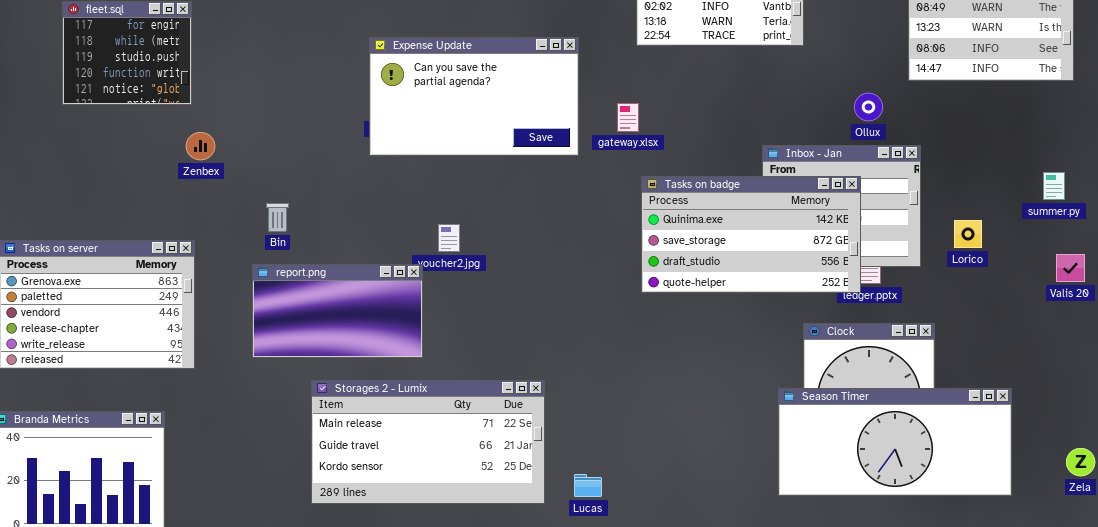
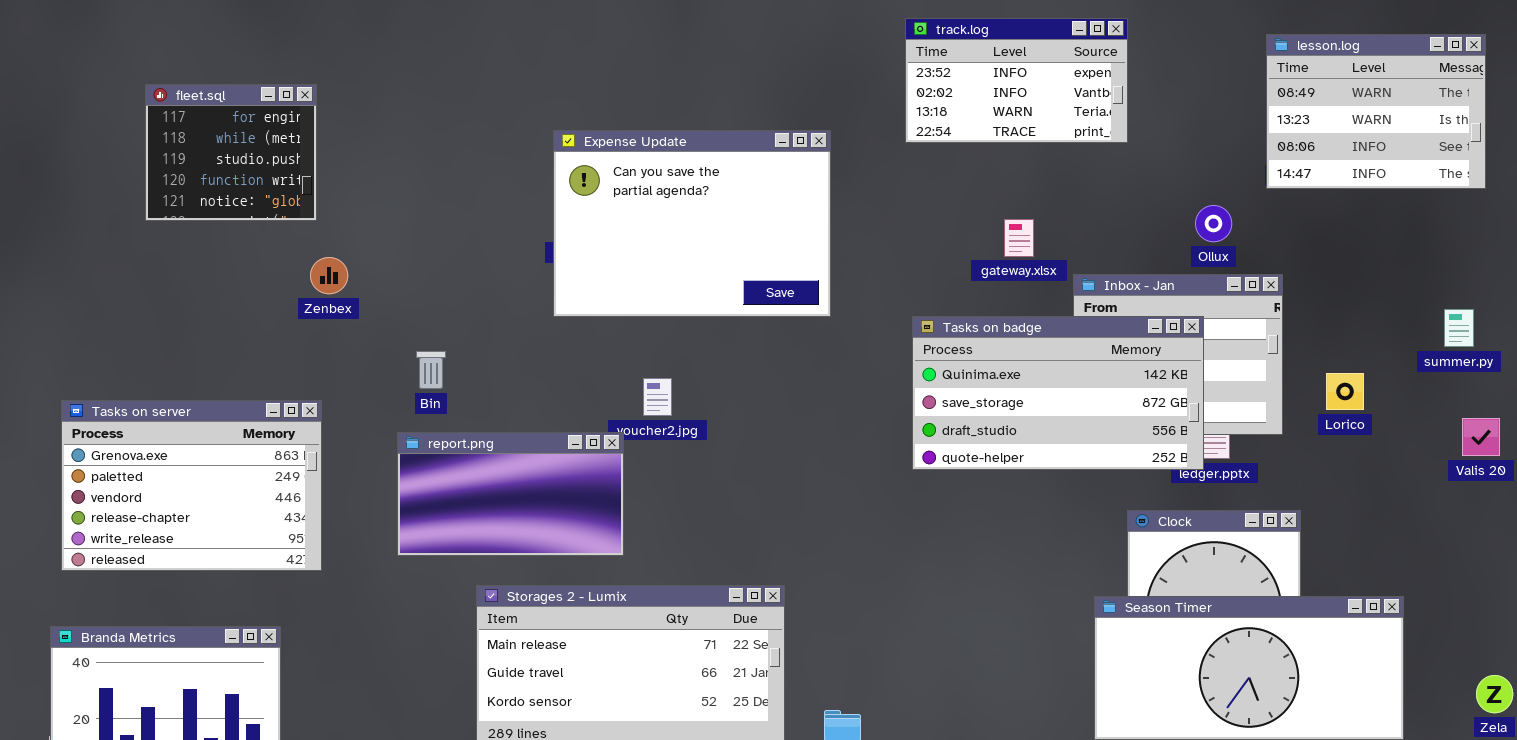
Expense Update: [369,37,579,156] -> [553,130,831,317], resized
gateway.xlsx: [617,103,639,132] -> [1004,219,1034,257], moved

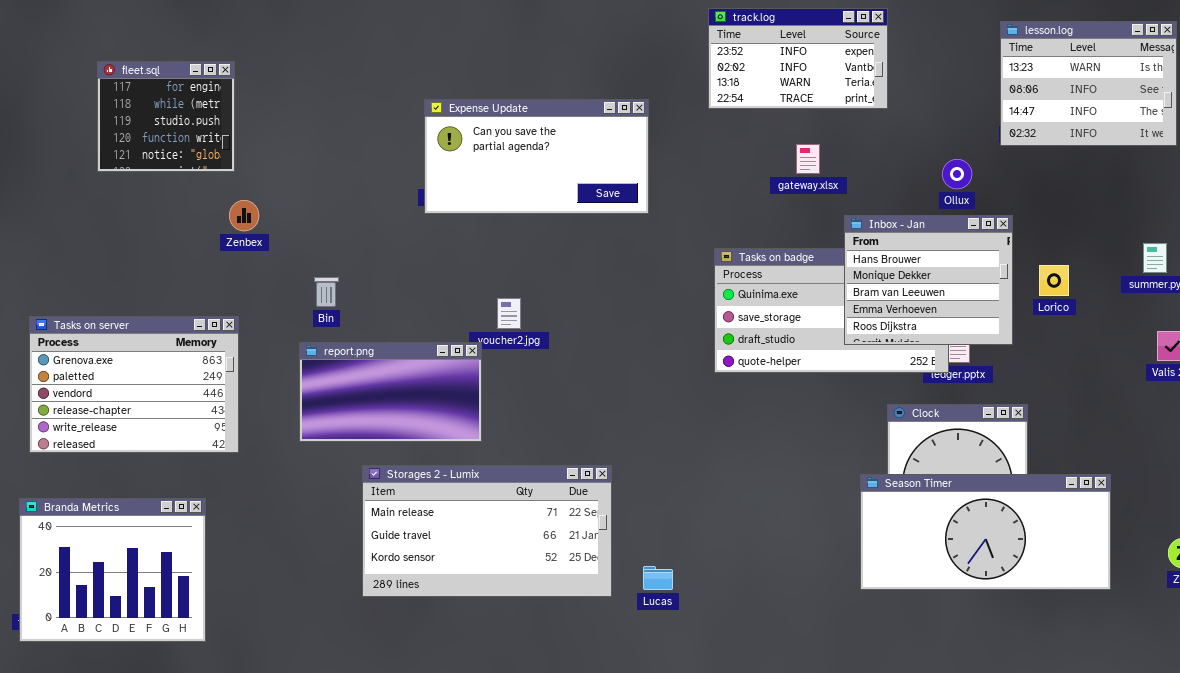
lesson.log: [1266,34,1486,189] -> [1000,21,1177,146], scrolled down 1 row
Expense Update: [553,130,831,317] -> [424,99,649,214], resized
gateway.xlsx: [1004,219,1034,257] -> [796,144,820,174], moved
Inbox - Jan: [1073,274,1283,435] -> [844,215,1013,345], raised
Lorico: [1326,373,1364,410] -> [1039,265,1069,296], moved

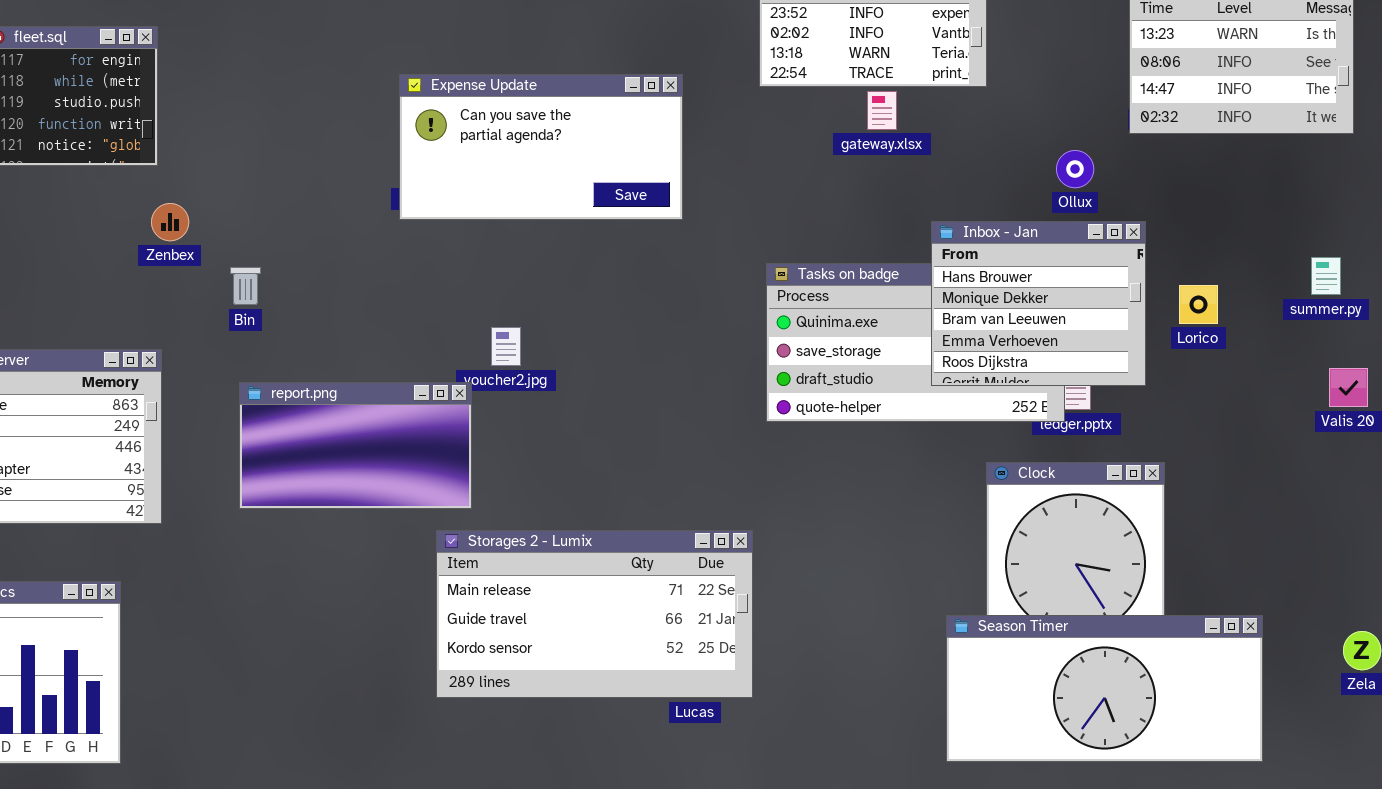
gateway.xlsx: [796,144,820,174] -> [867,91,897,130], moved
Bin: [314,277,339,307] -> [230,267,261,305], moved
Storages 2 - Lumix: [362,465,612,597] -> [436,530,753,698], moved
Season Timer: [860,474,1111,590] -> [946,615,1263,762], moved

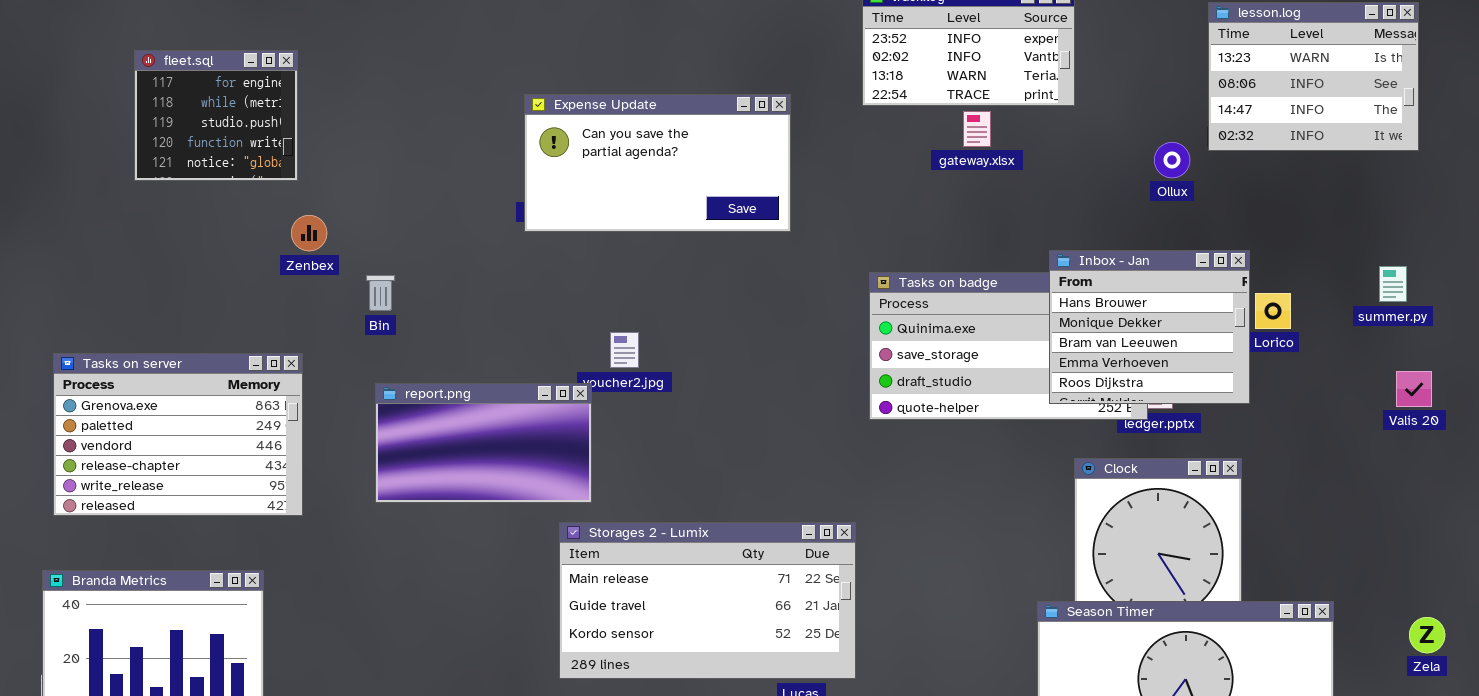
Ollux: [1056,150,1094,188] -> [1154,142,1190,178], moved
Inbox - Jan: [931,221,1146,386] -> [1049,250,1250,404], moved

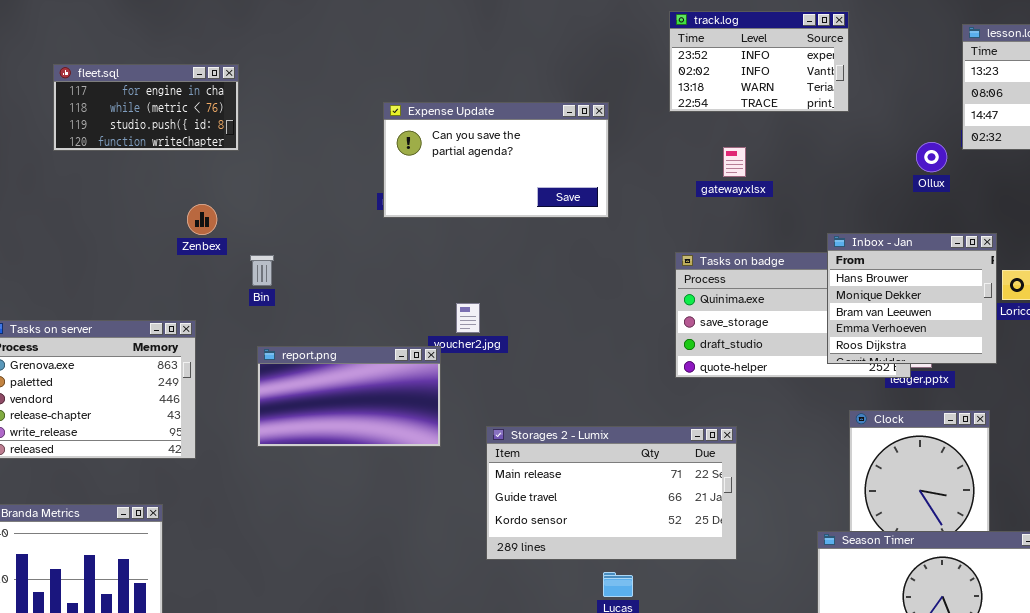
fleet.sql: [134,50,298,181] -> [53,64,239,151], resized
gateway.xlsx: [963,111,991,147] -> [723,147,746,177], moved
Storages 2 - Lumix: [559,522,856,679] -> [486,426,737,560], moved

